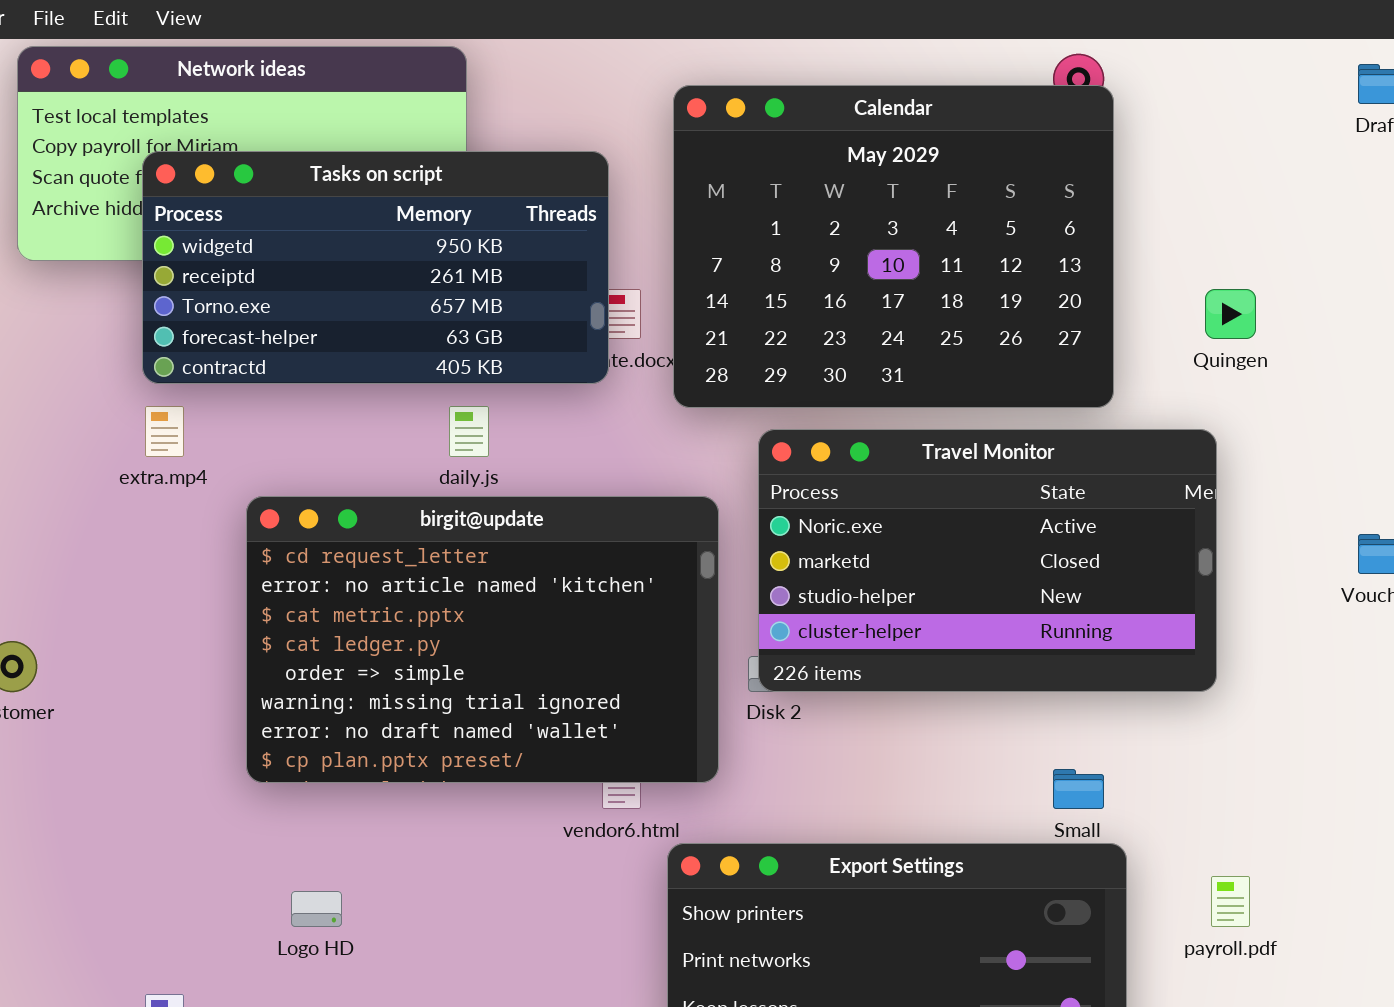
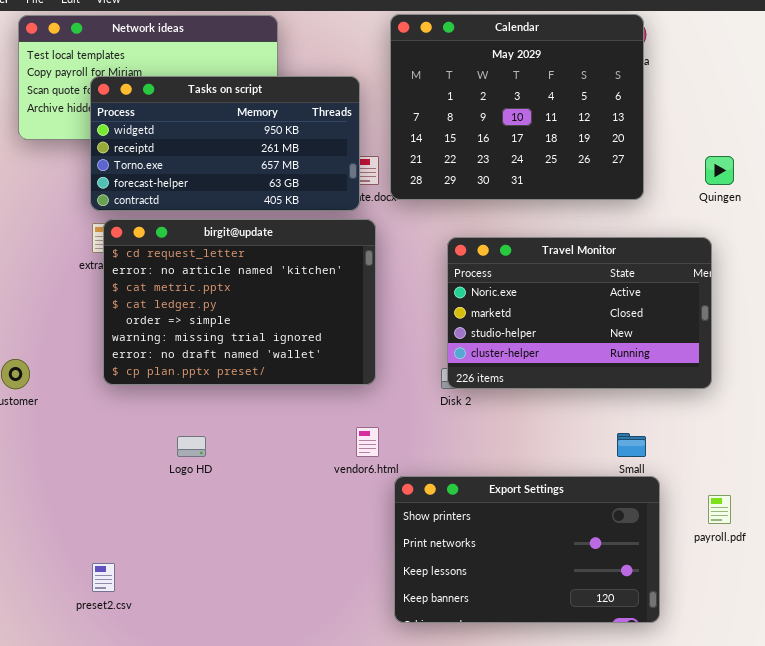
Calendar: [673,85,1114,408] -> [390,14,644,200], moved
birgit@update: [246,496,719,783] -> [103,219,376,385], moved
Logo HD: [291,891,342,927] -> [177,436,206,457], moved

